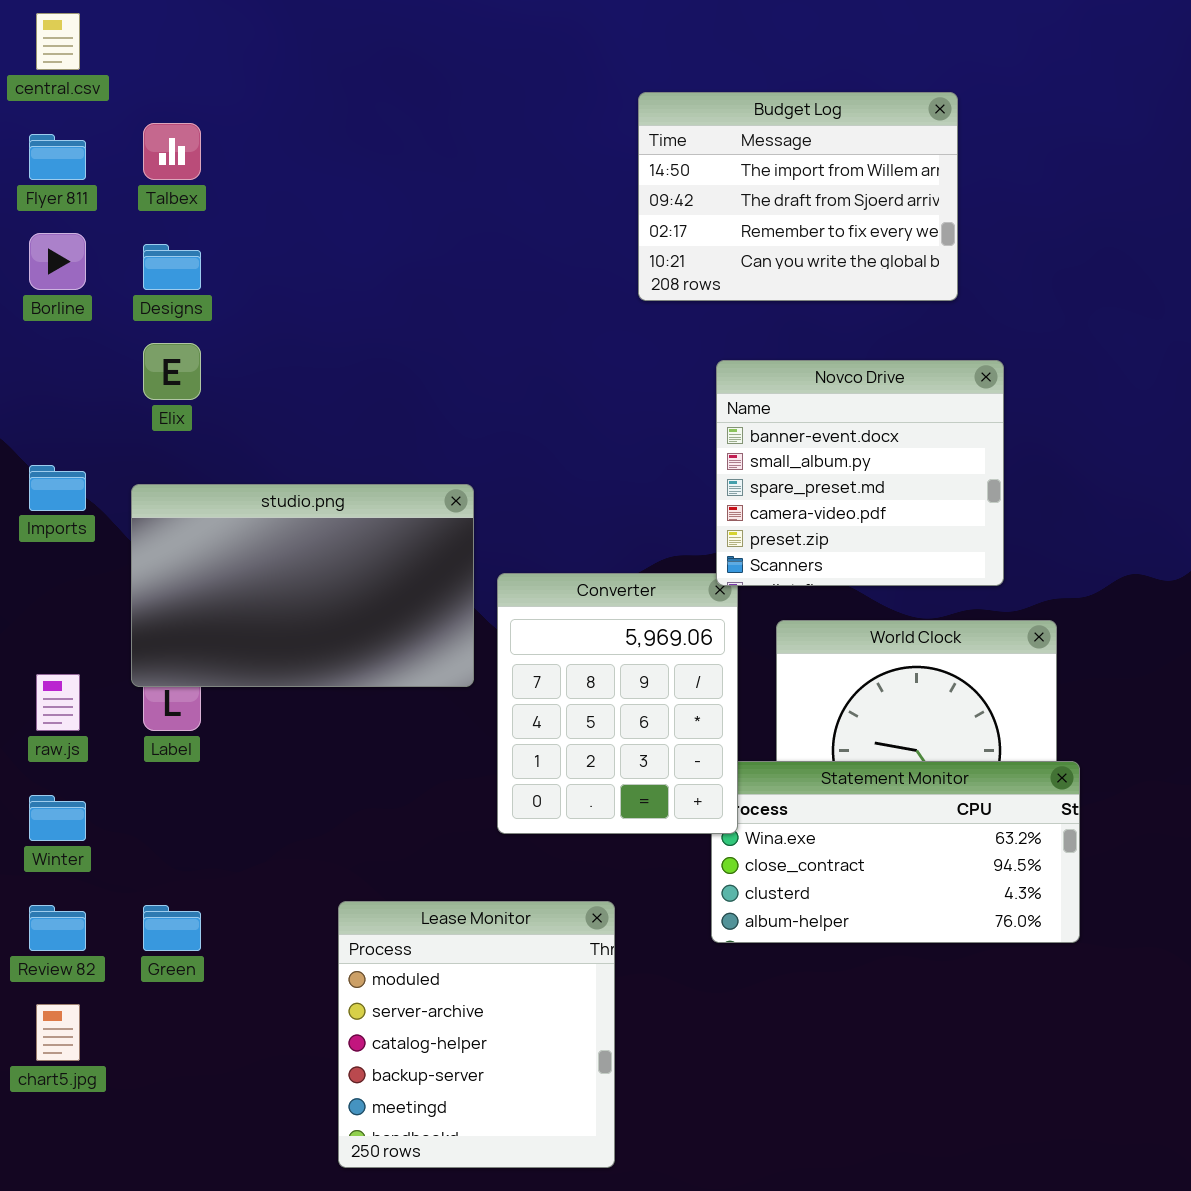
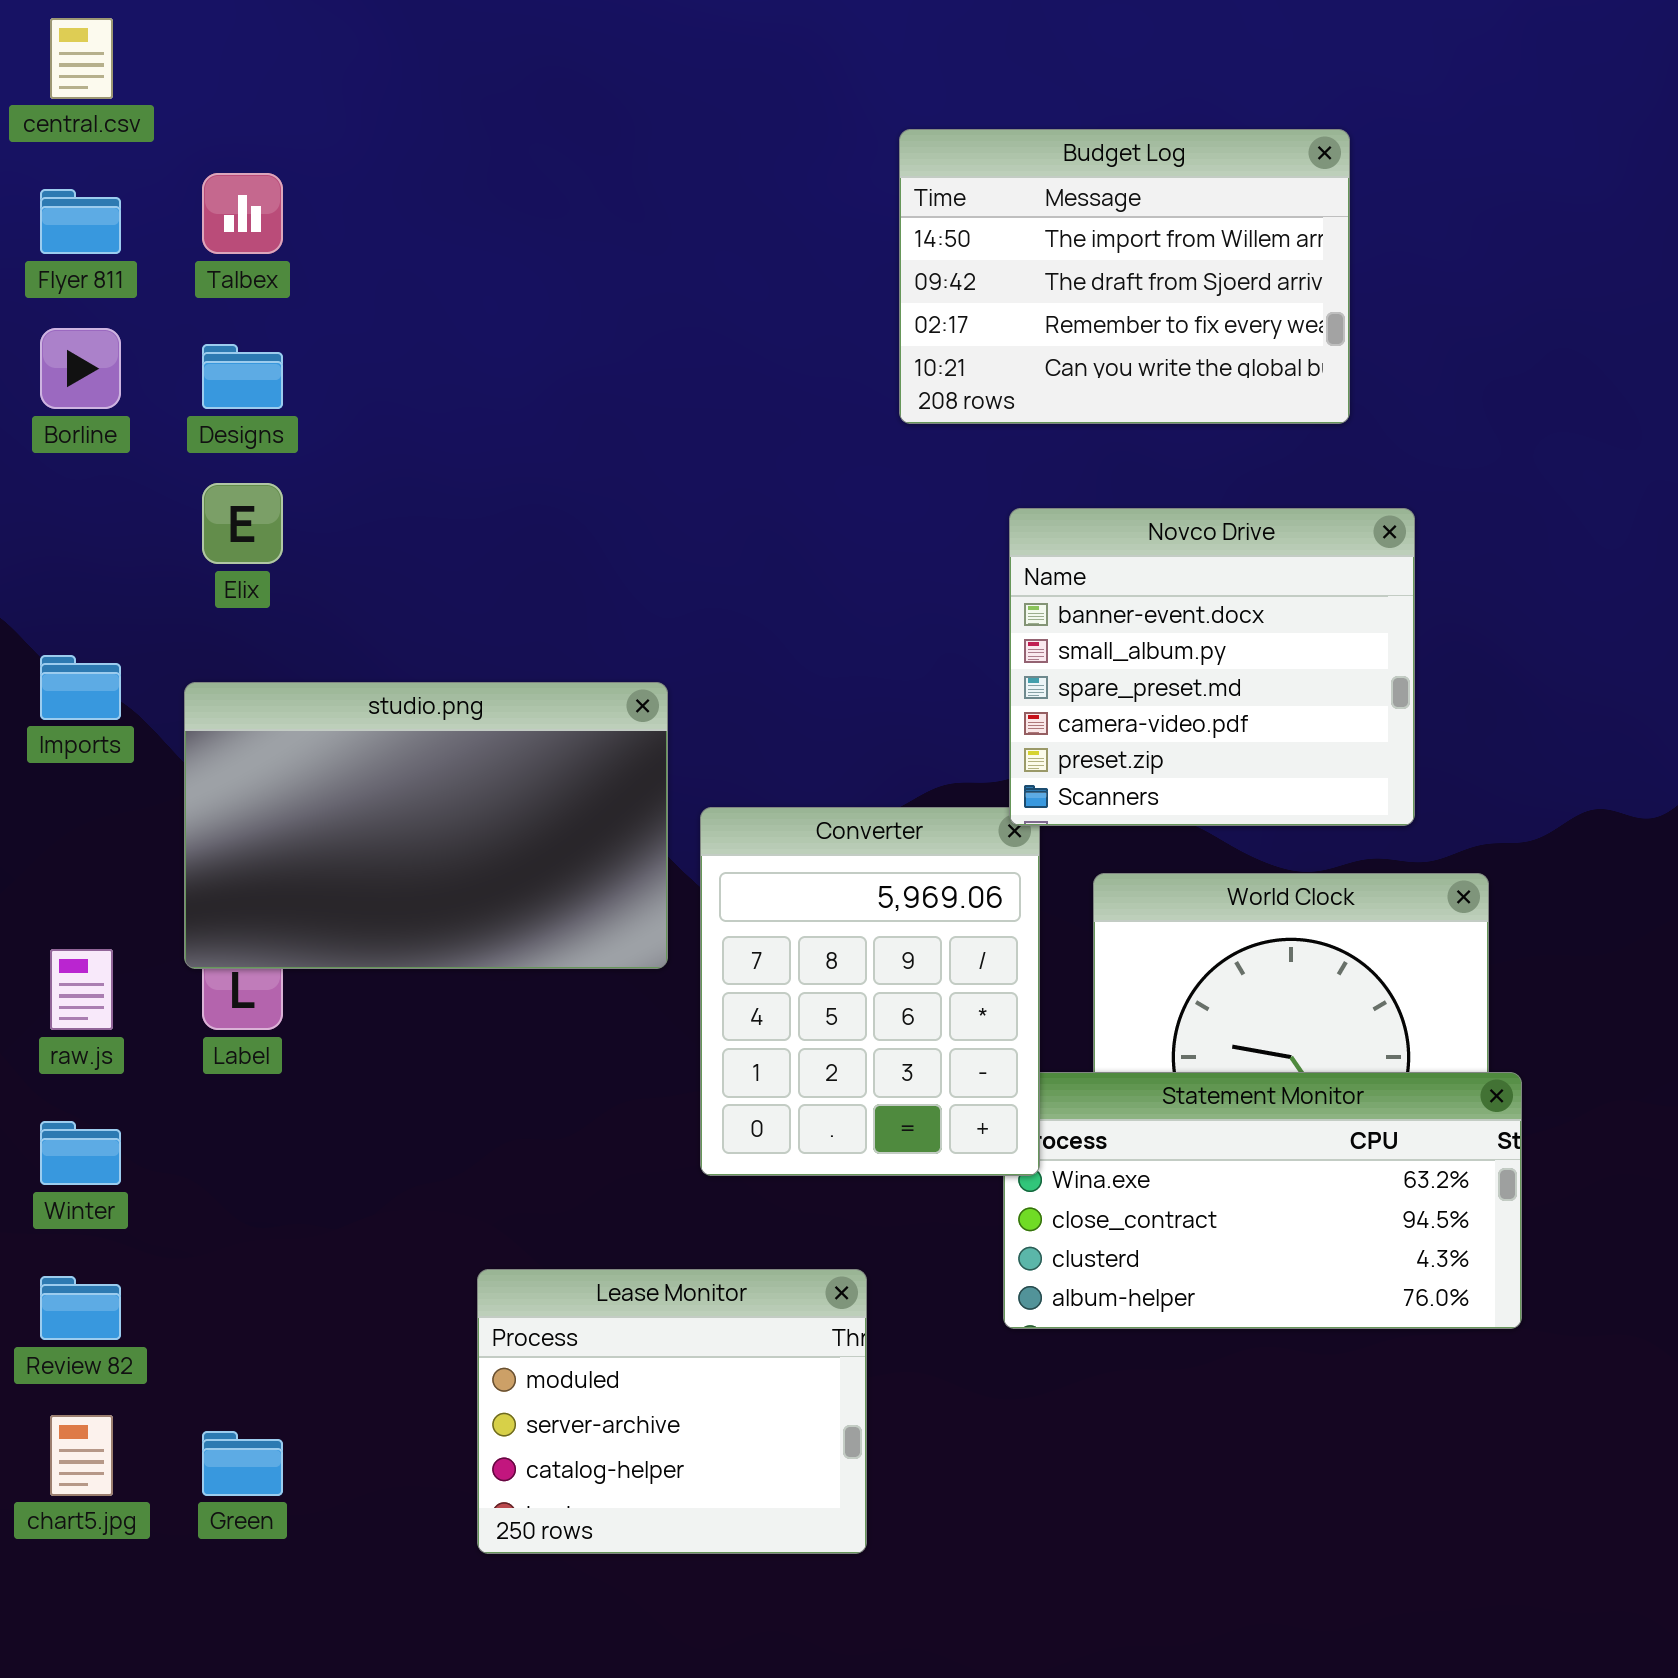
Lease Monitor: [338,901,615,1168] -> [477,1269,867,1554], resized
Green: [143,905,201,951] -> [202,1431,283,1496], moved

